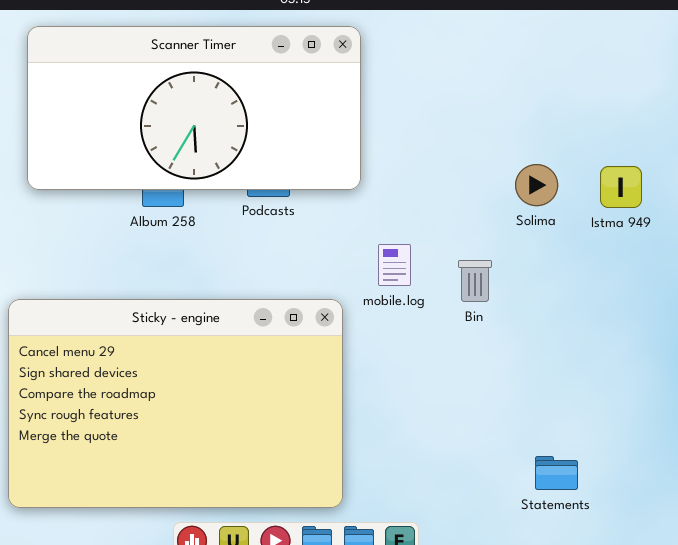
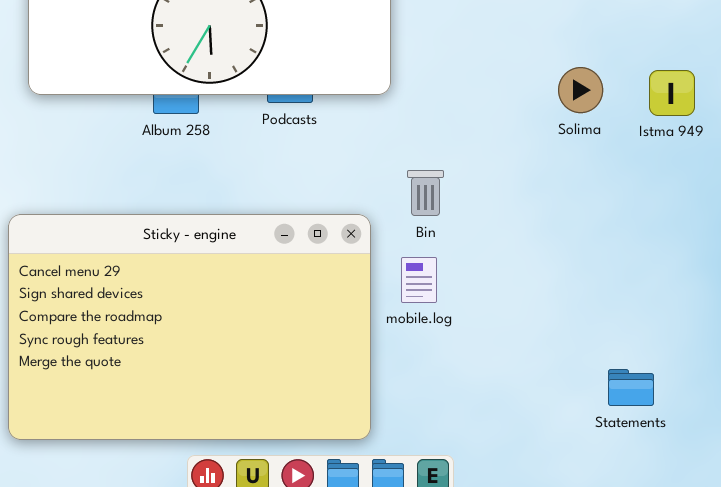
mobile.log: [378,244,411,286] -> [401,257,437,303], moved
Bin: [458,260,492,302] -> [407,170,444,216], moved
Statements: [535,456,578,490] -> [608,369,654,406], moved

